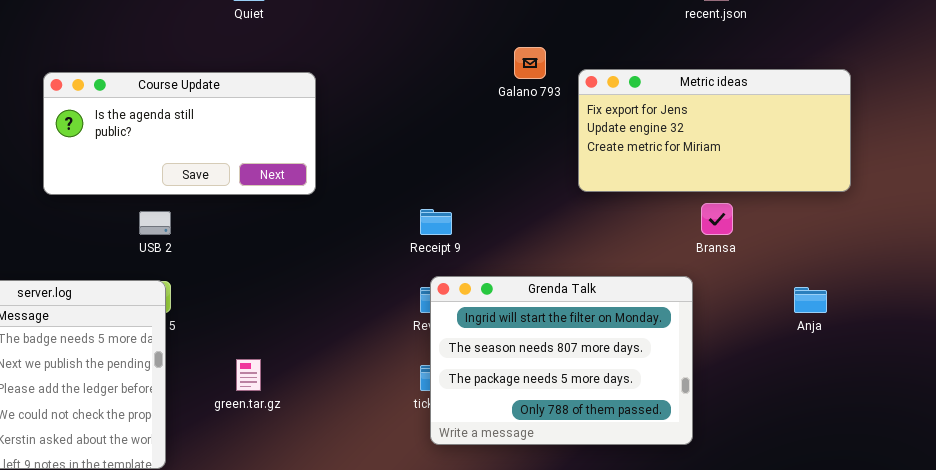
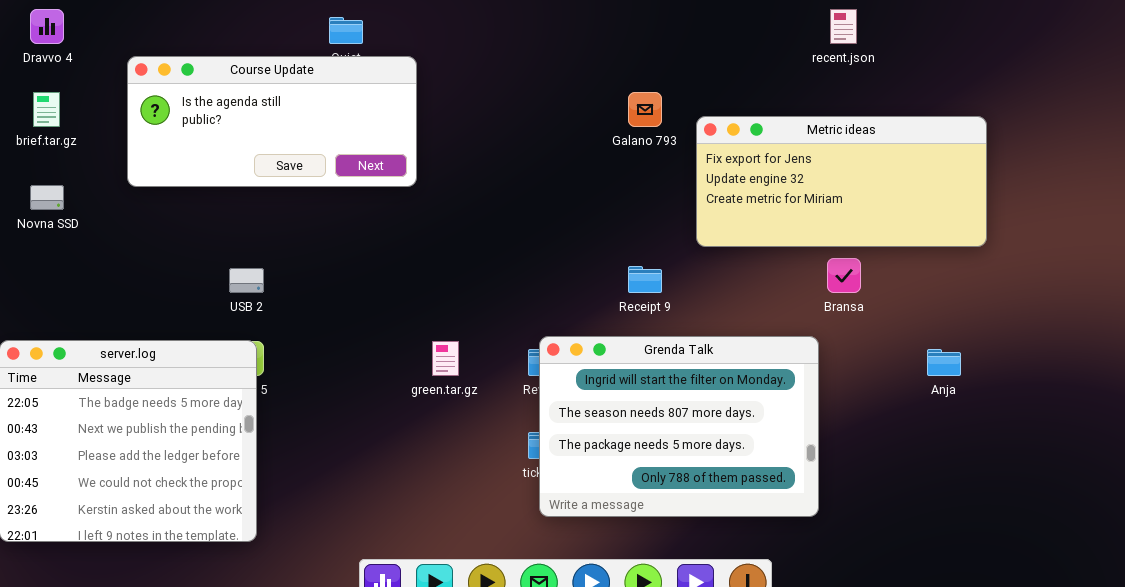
Course Update: [43,72,316,195] -> [127,56,417,187], moved
Receipt 9: [420,209,452,235] -> [628,266,662,293], moved
green.tar.gz: [236,359,261,391] -> [432,341,459,376], moved

